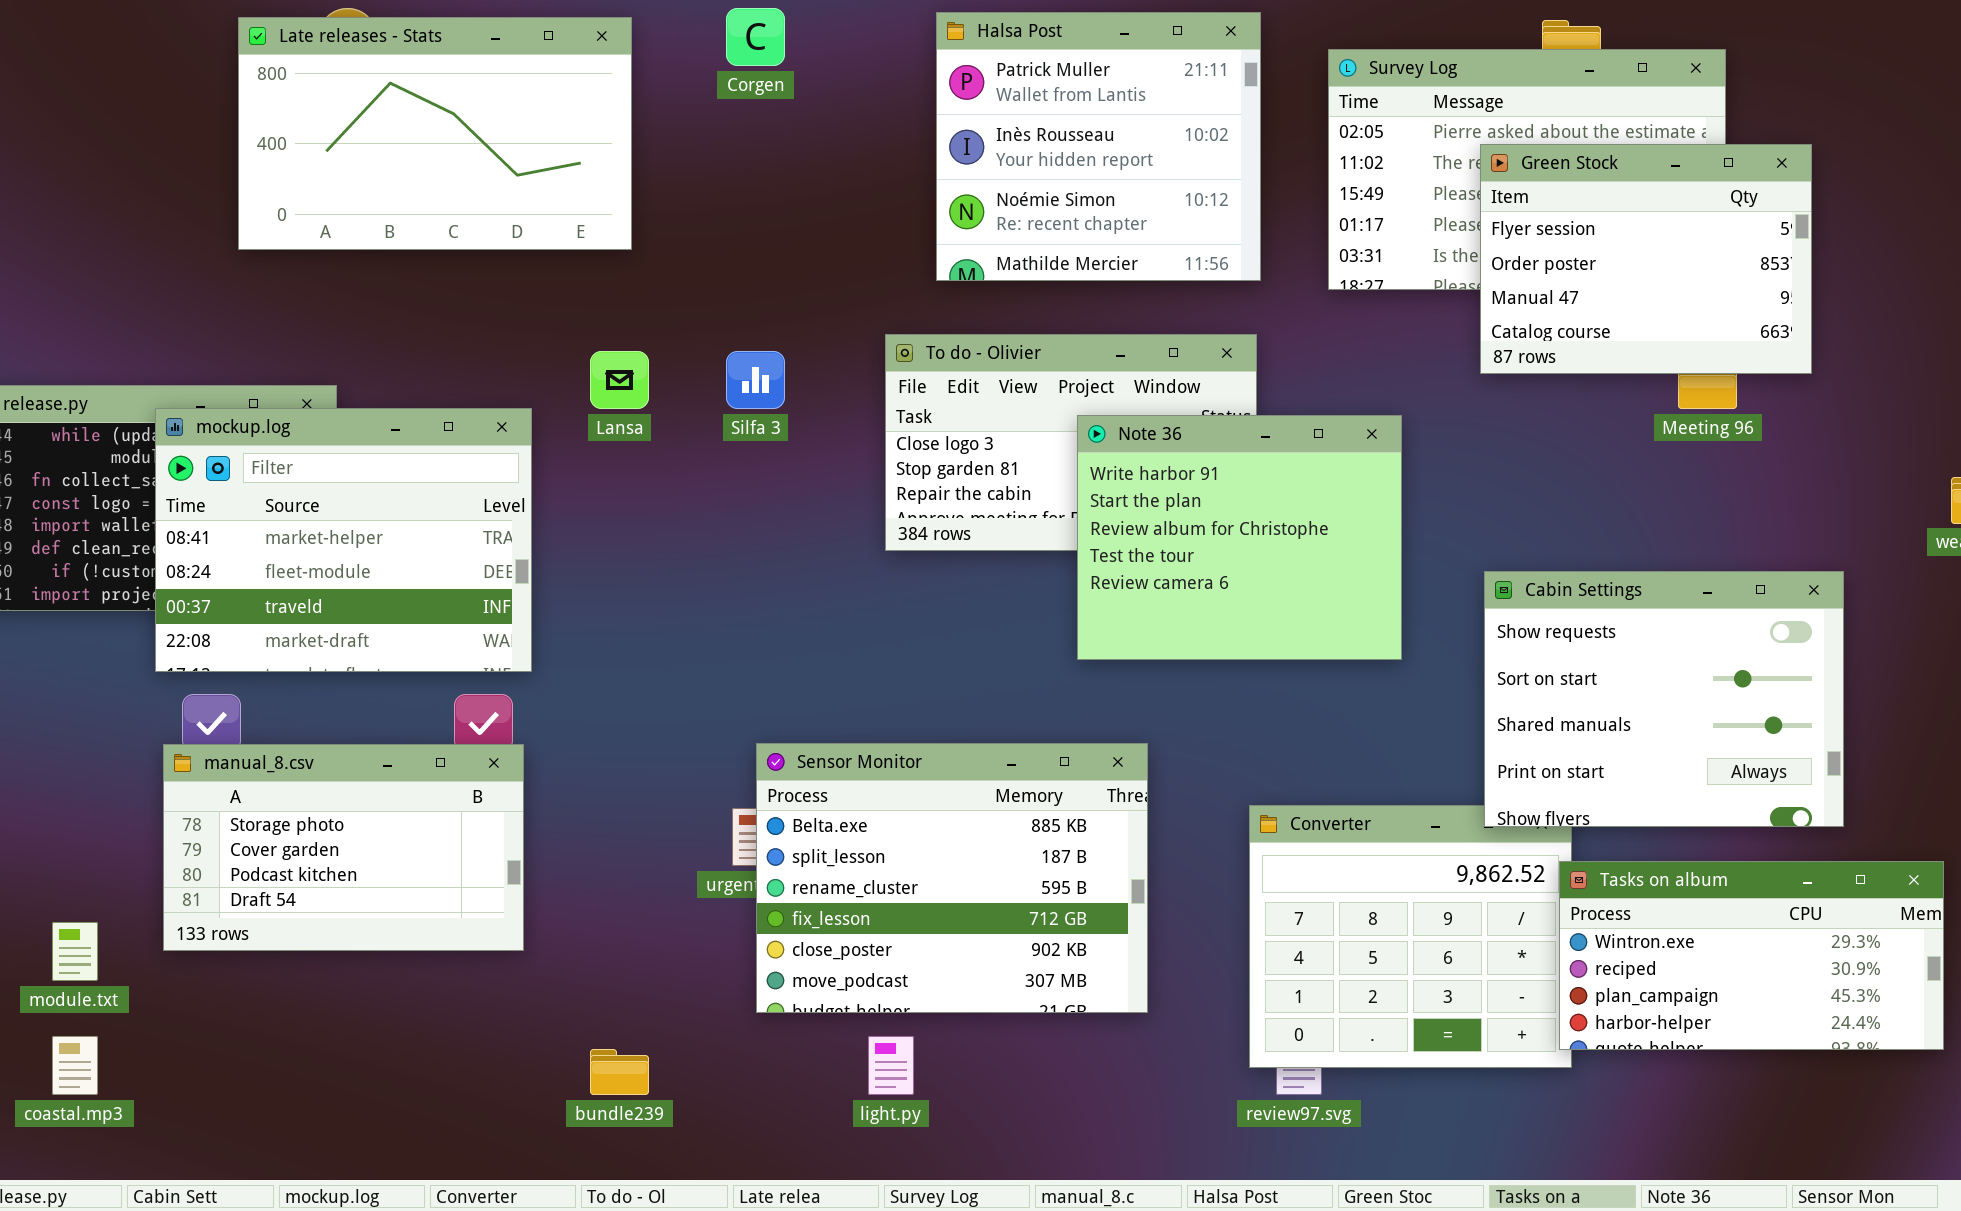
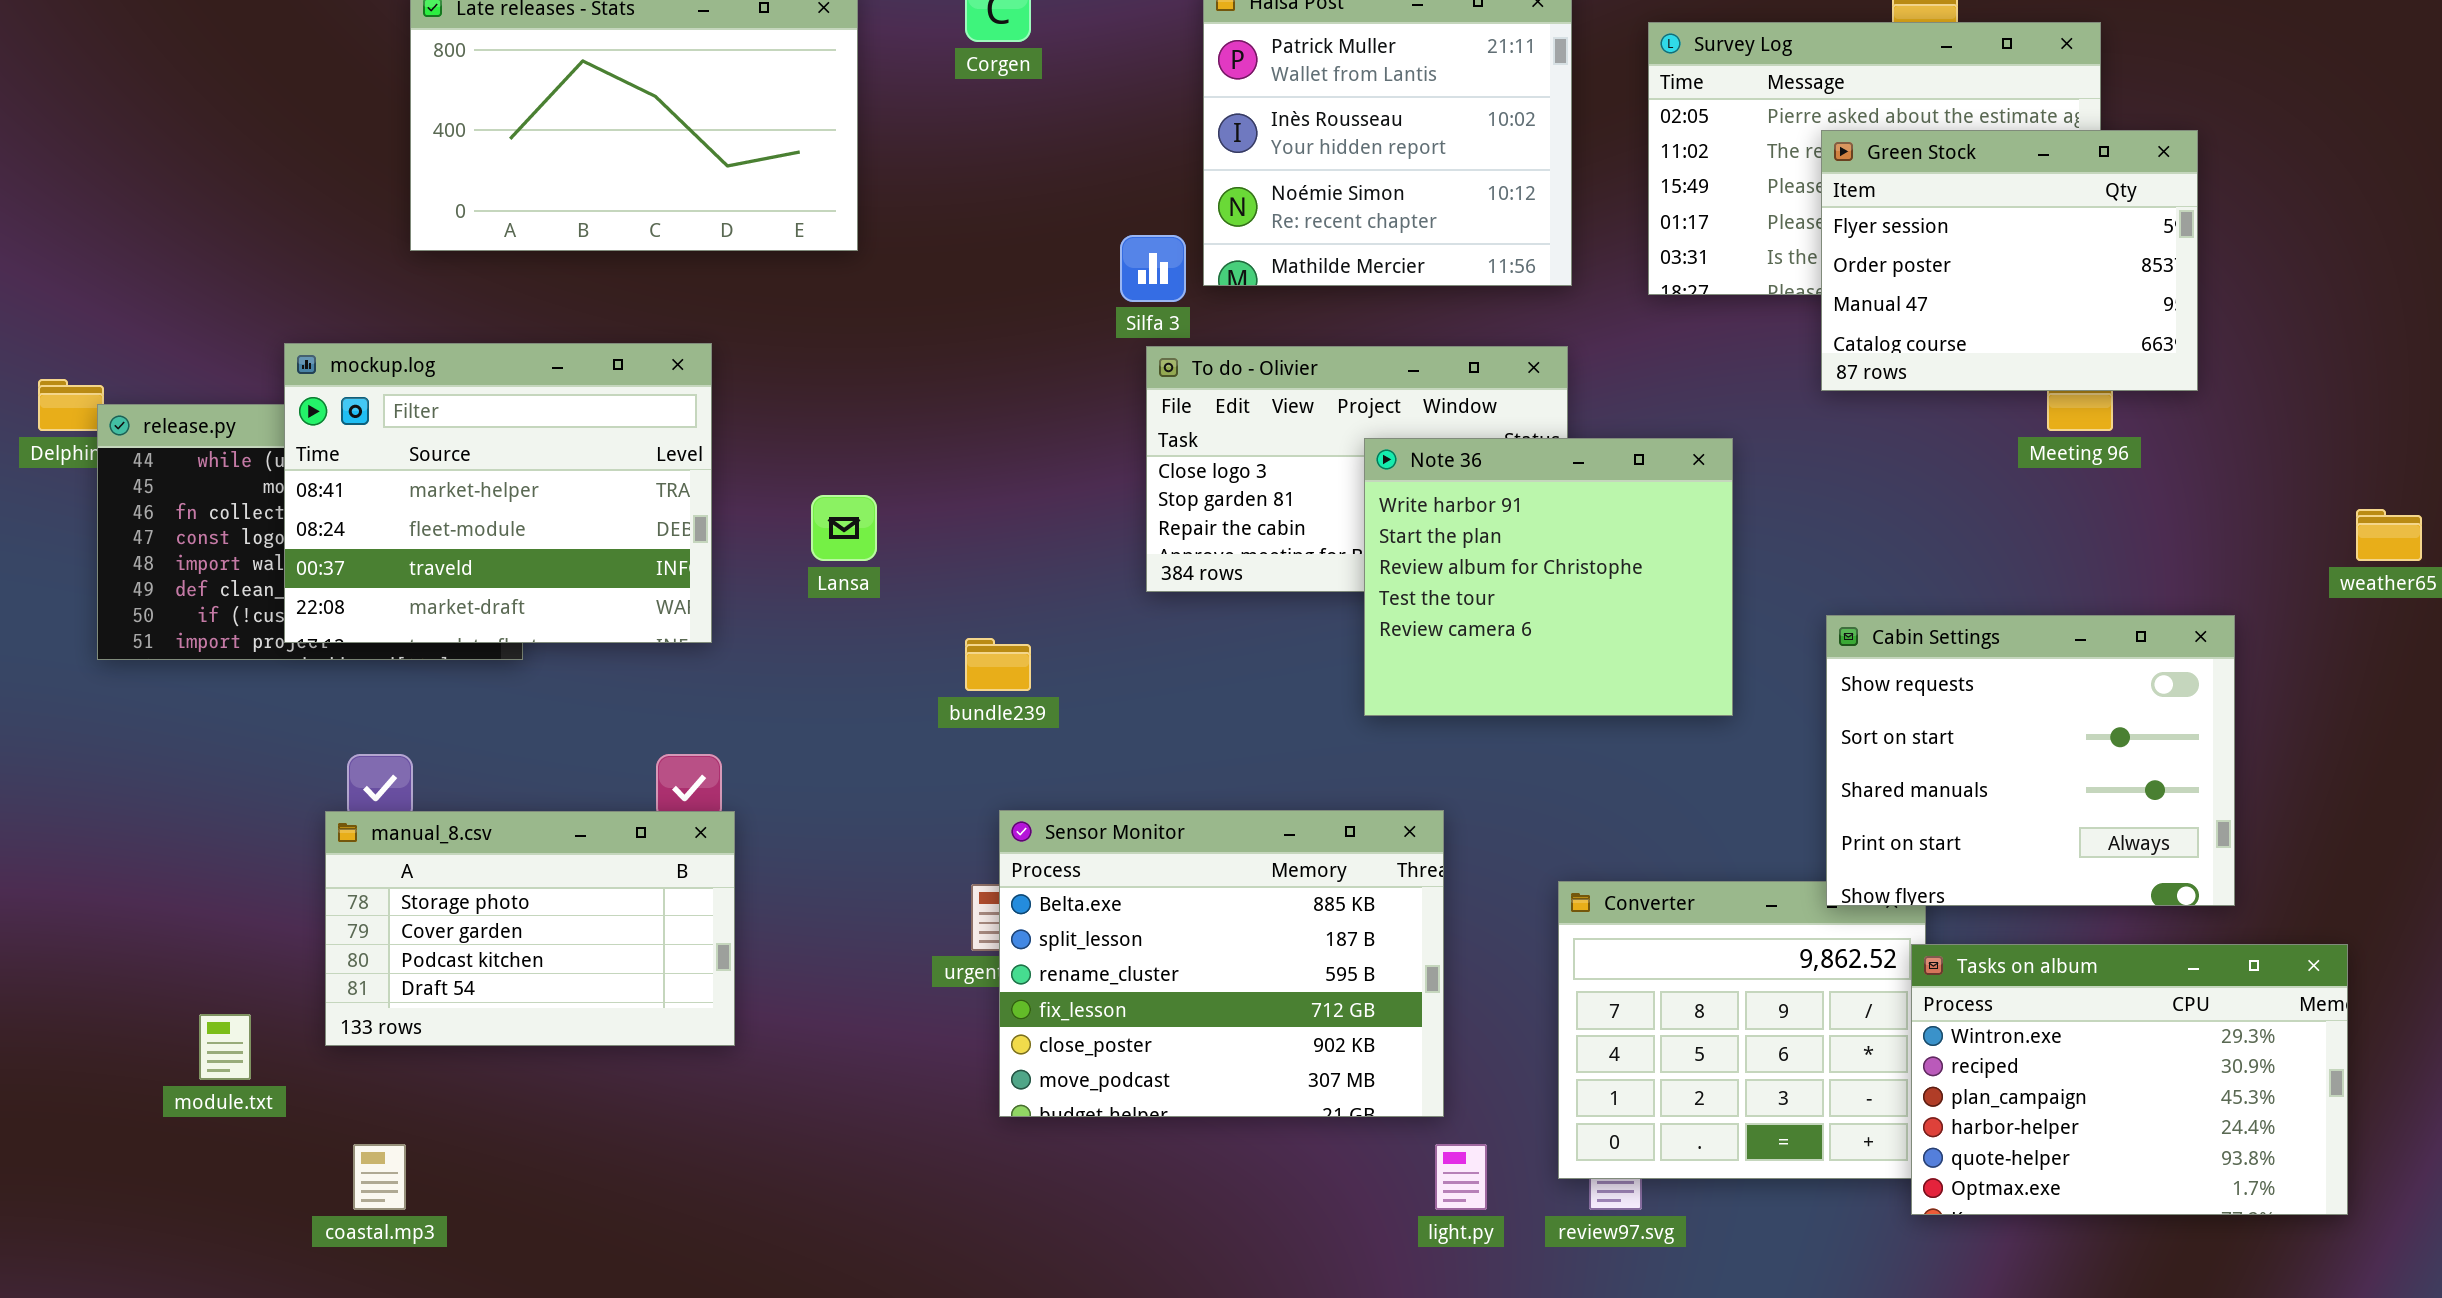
Lansa: [590,351,649,409] -> [811,495,877,561], moved
Silfa 3: [726,351,785,409] -> [1120,235,1186,302], moved
mockup.log: [155,408,532,672] -> [284,343,712,643], moved
Tasks on album: [1559,861,1944,1050] -> [1911,944,2348,1215], resized
coastal.mp3: [52,1036,98,1095] -> [353,1144,406,1210], moved
light.py: [868,1036,914,1095] -> [1435,1144,1487,1210], moved
bundle239: [590,1049,649,1095] -> [965,638,1031,691], moved

